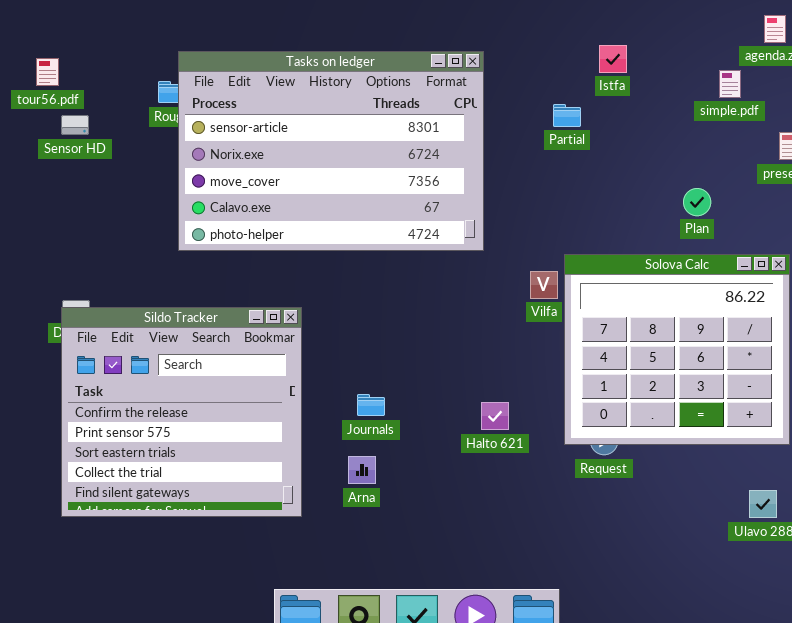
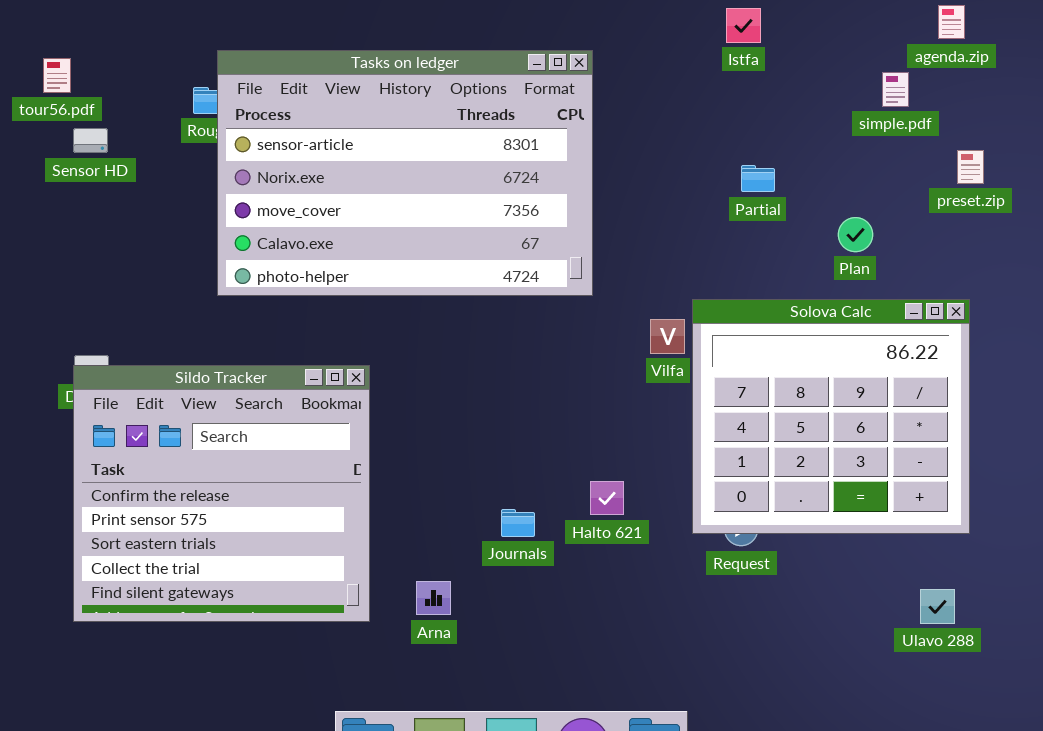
Istfa: [599,45,627,73] -> [726,8,761,43], moved
Partial: [553,104,581,127] -> [741,165,775,192], moved
Journals: [357,394,385,416] -> [501,509,535,537], moved
Arna: [348,456,376,484] -> [416,581,451,615], moved

